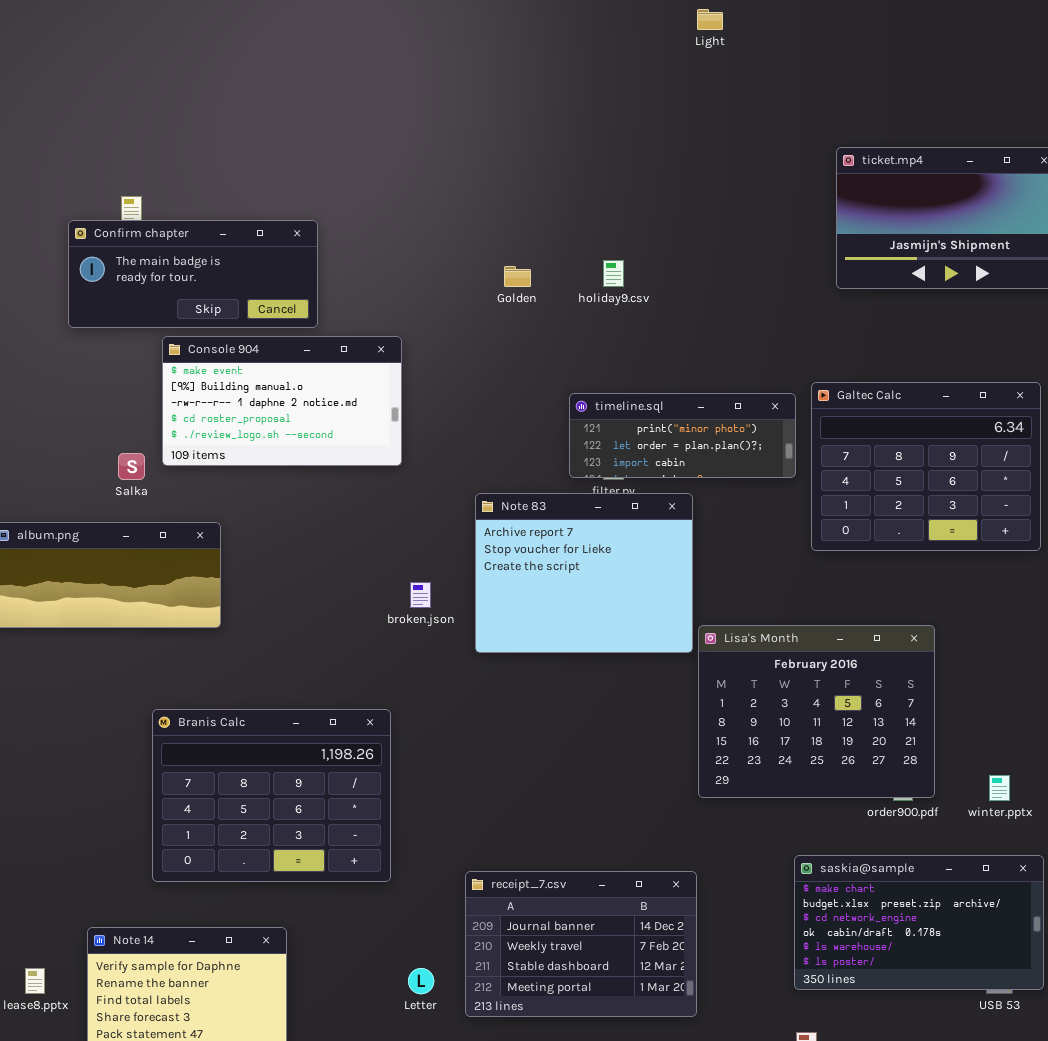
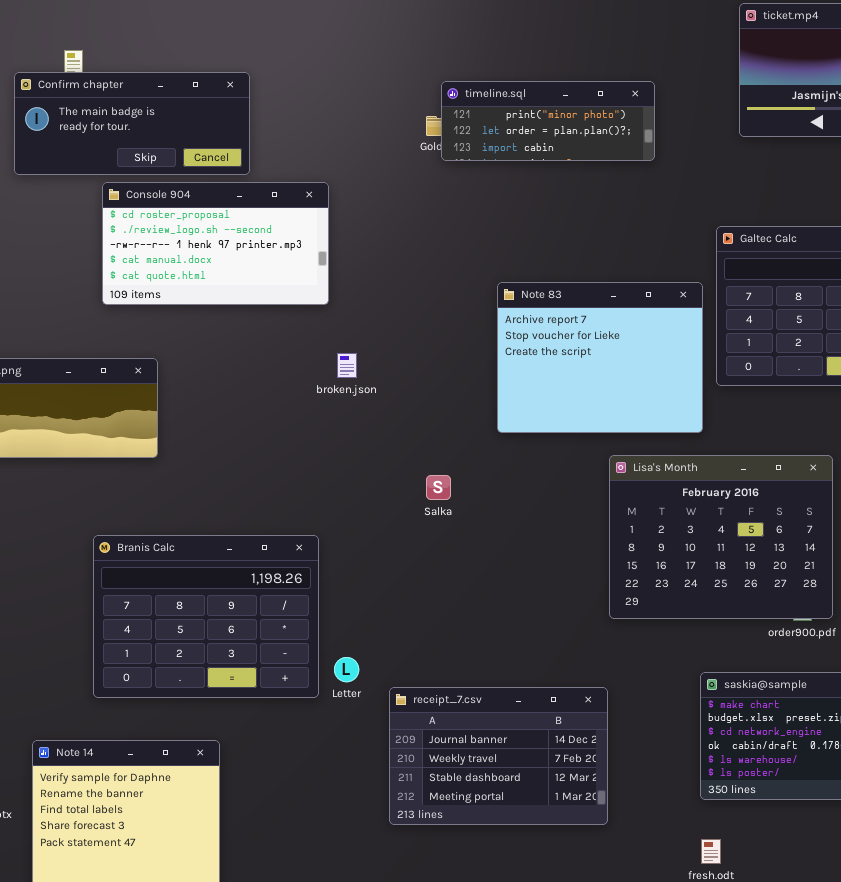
Console 904: [162,336,402,466] -> [102,182,329,305], scrolled down 3 rows
timeline.sql: [569,393,796,478] -> [441,81,655,161], moved
Salka: [118,453,145,480] -> [426,475,451,500], moved
Note 83: [475,493,693,653] -> [497,282,703,433], moved
broken.json: [410,582,431,608] -> [337,353,357,378], moved
Letter: [408,968,434,994] -> [334,657,359,682], moved

